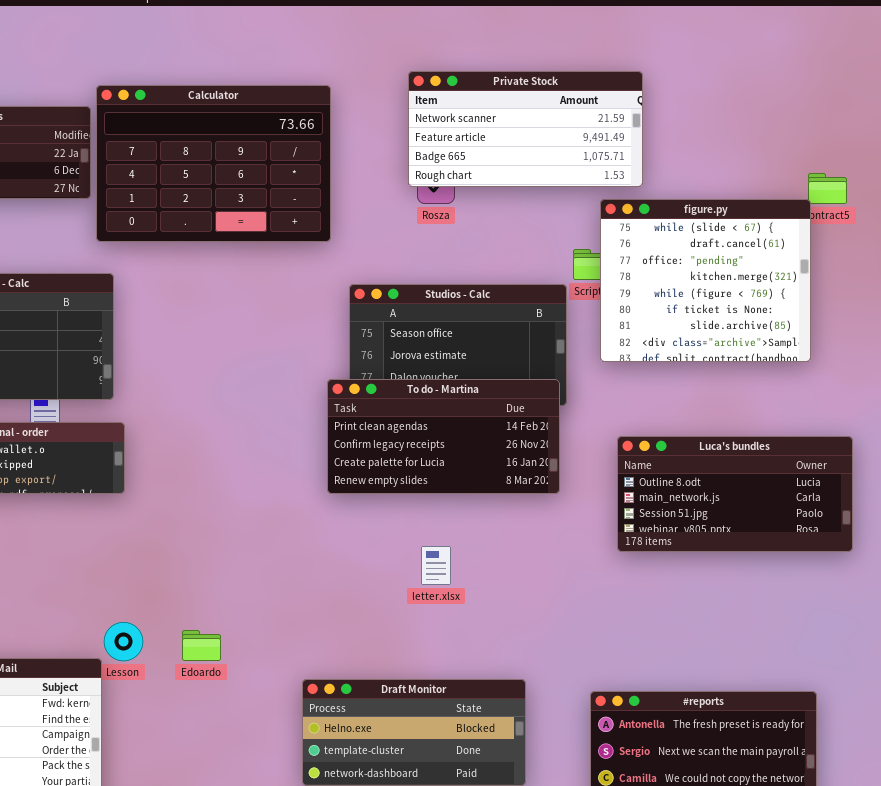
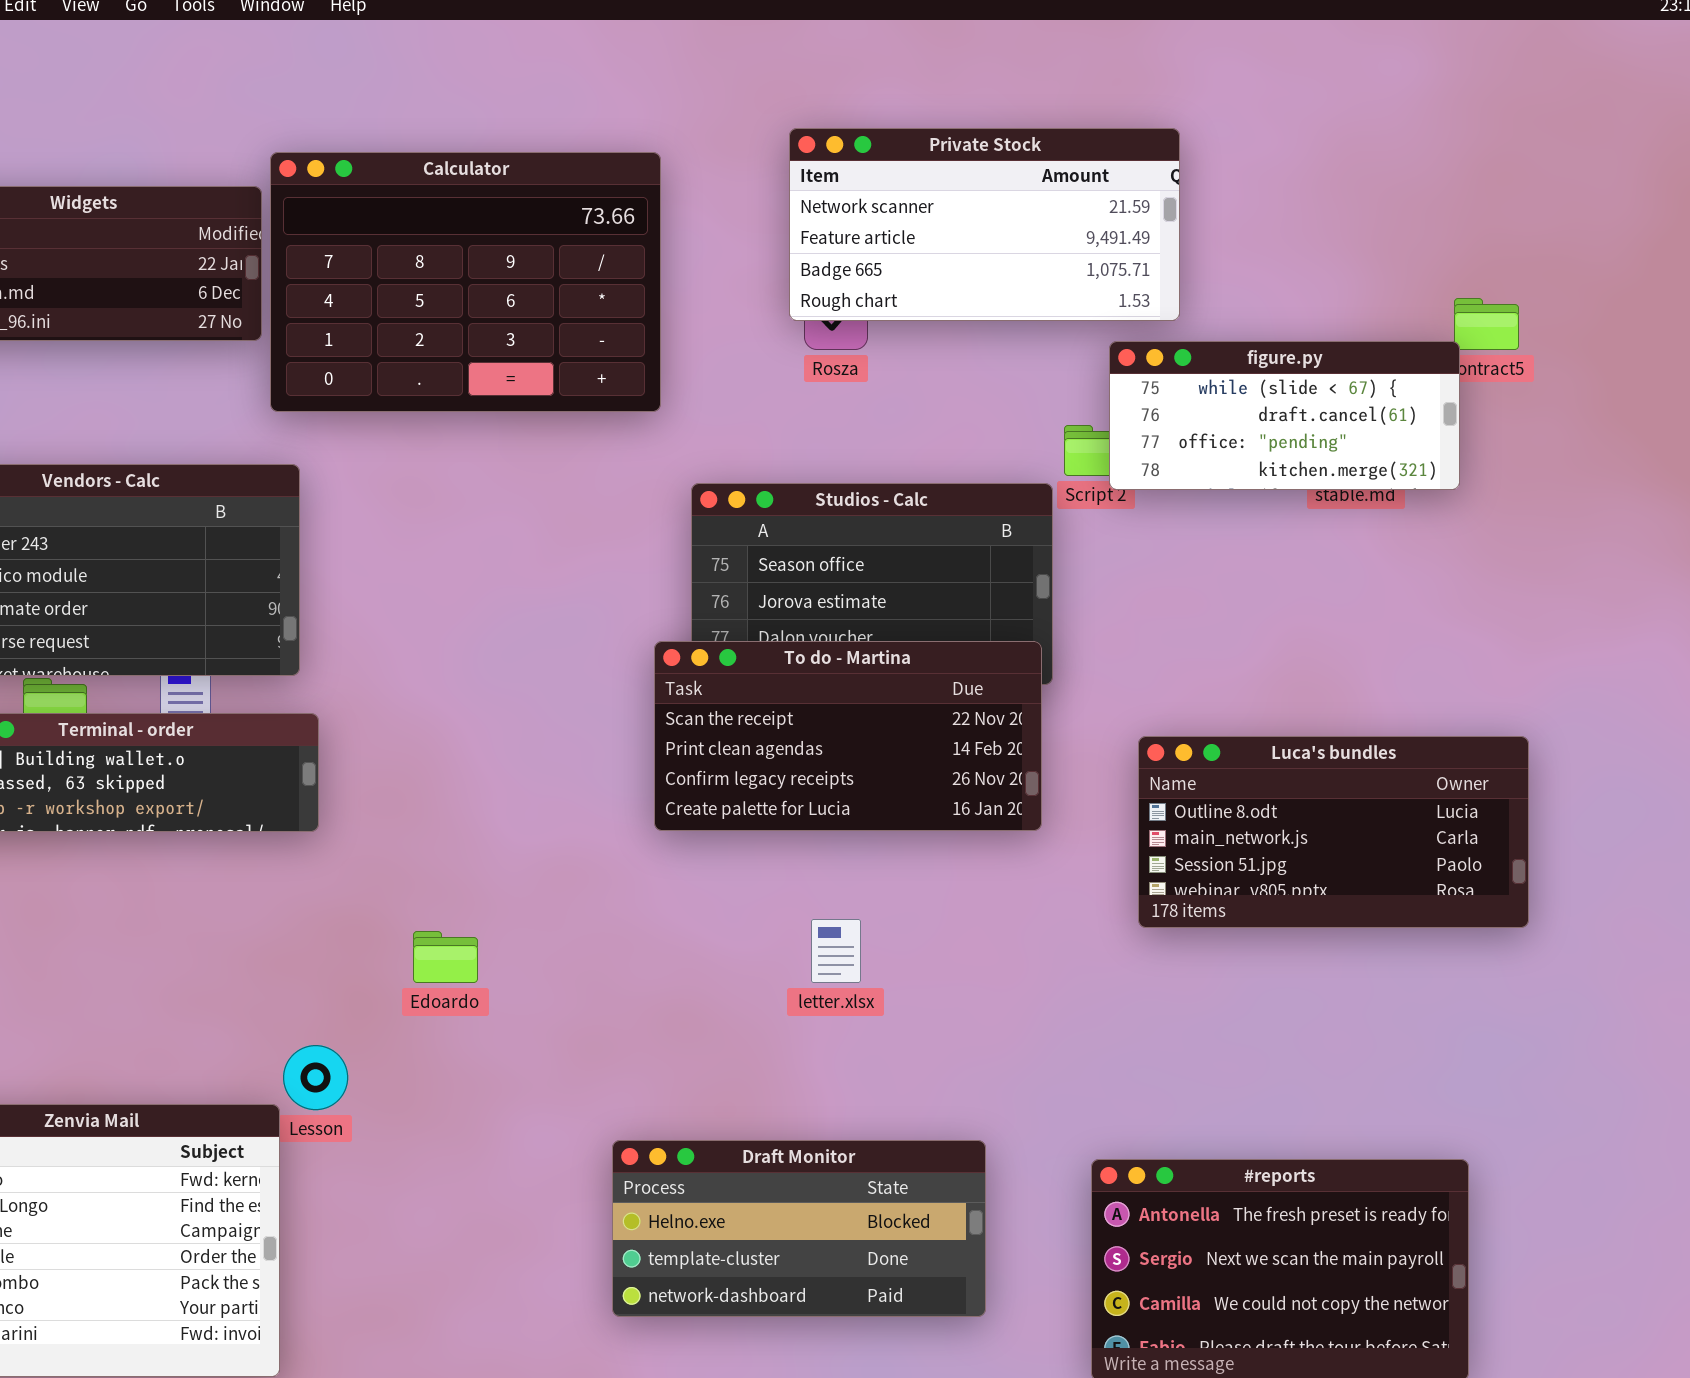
figure.py: [600,199,811,362] -> [1109,341,1460,490], resized
To do - Martina: [327,379,560,494] -> [654,641,1042,831], scrolled up 1 row
Edoardo: [182,630,221,661] -> [413,931,478,983], moved

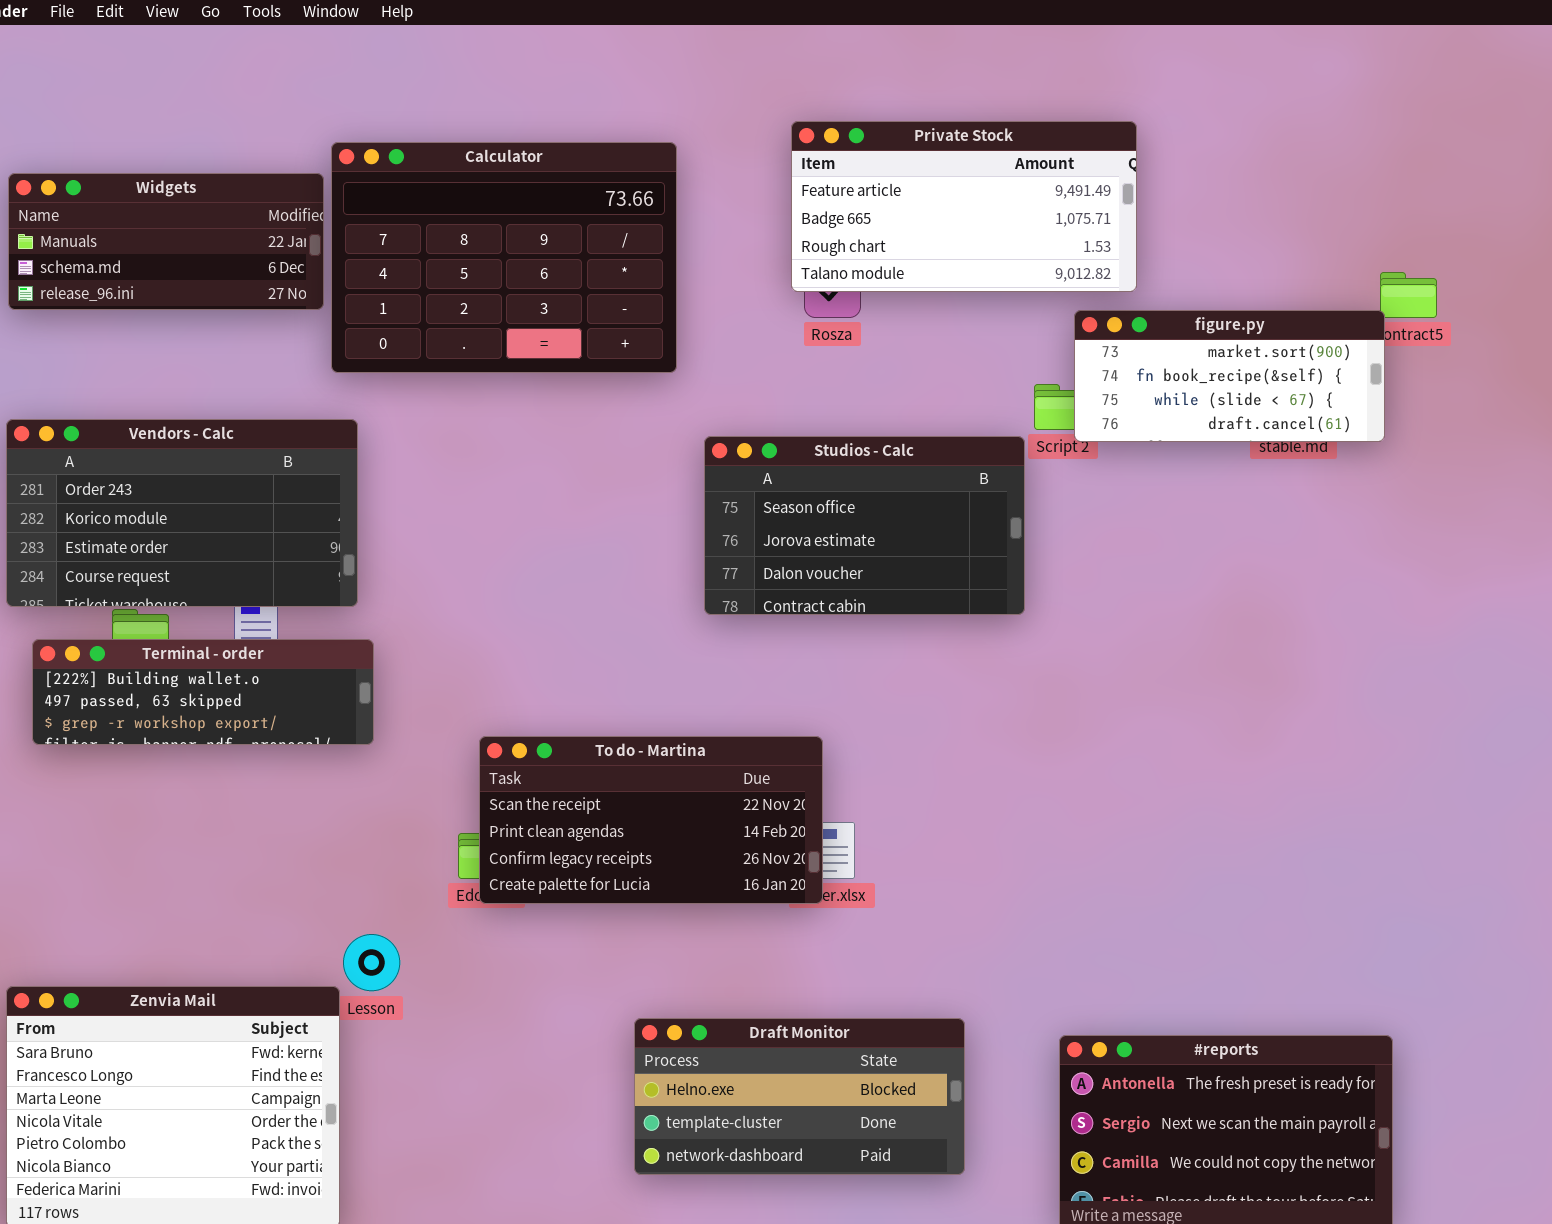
Private Stock: [789,128,1180,321] -> [791,121,1137,292], scrolled down 1 row
figure.py: [1109,341,1460,490] -> [1074,310,1385,442], scrolled up 2 rows
To do - Martina: [654,641,1042,831] -> [479,736,823,904], moved
Luca's bundles: [1138,736,1529,928] -> none, closed

